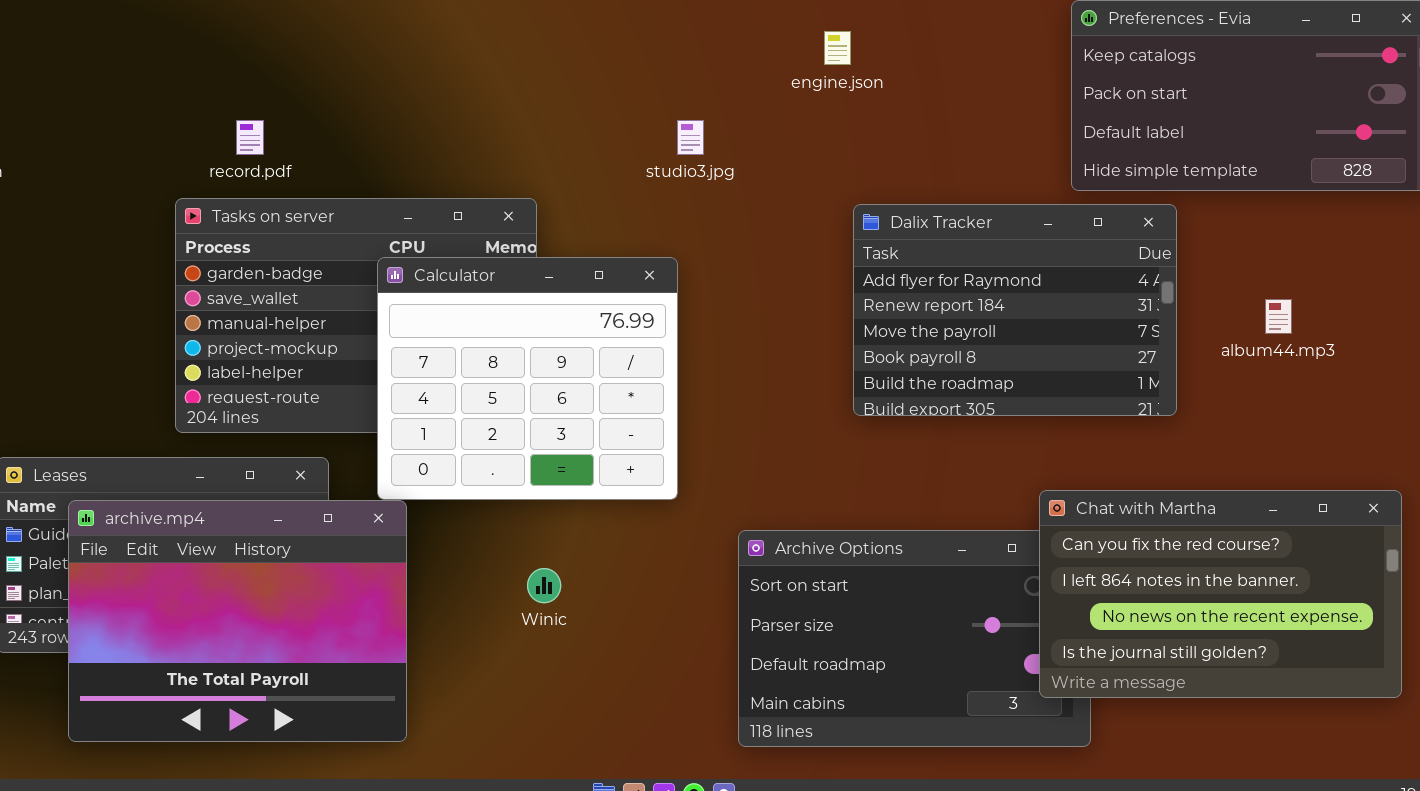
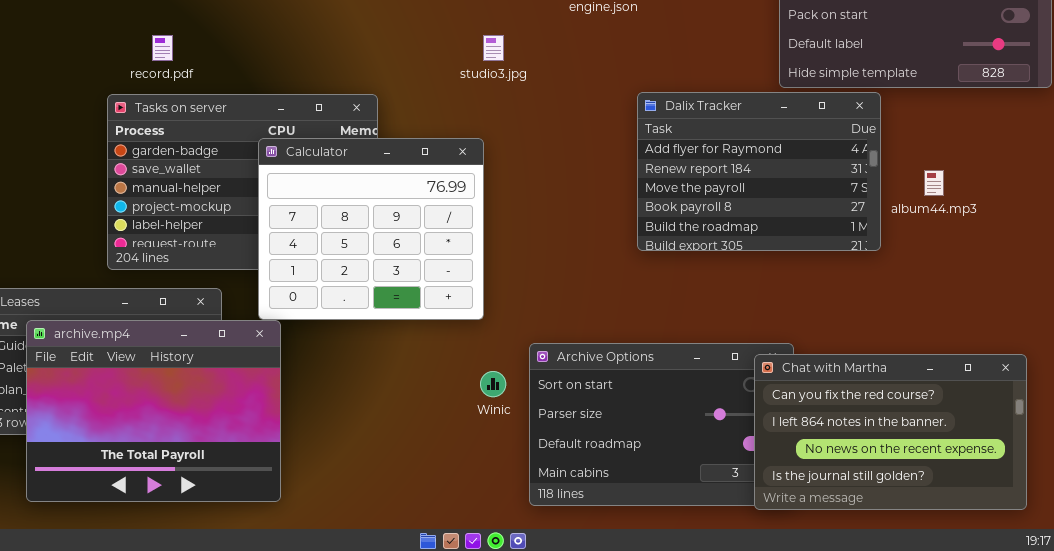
Dalix Tracker: [853,204,1177,416] -> [637,92,881,251], moved
Chat with Martha: [1039,490,1402,698] -> [754,354,1027,510], moved
Winic: [527,568,561,603] -> [480,371,506,397], moved

